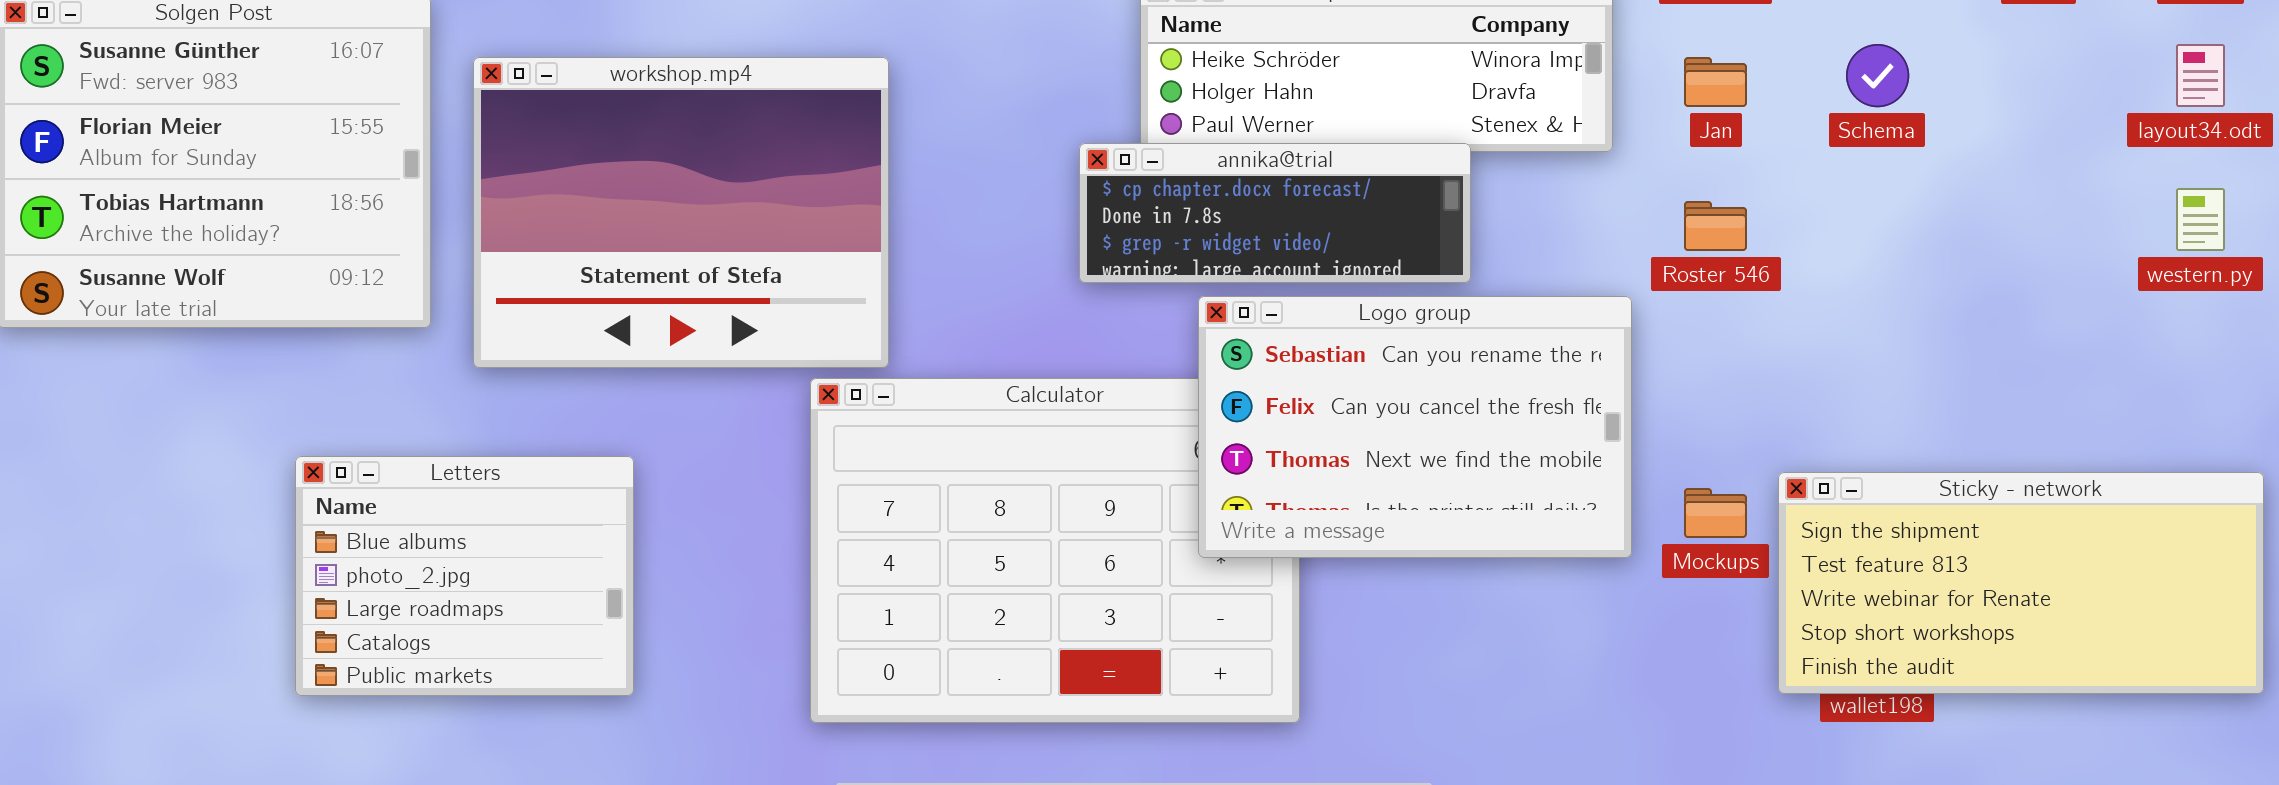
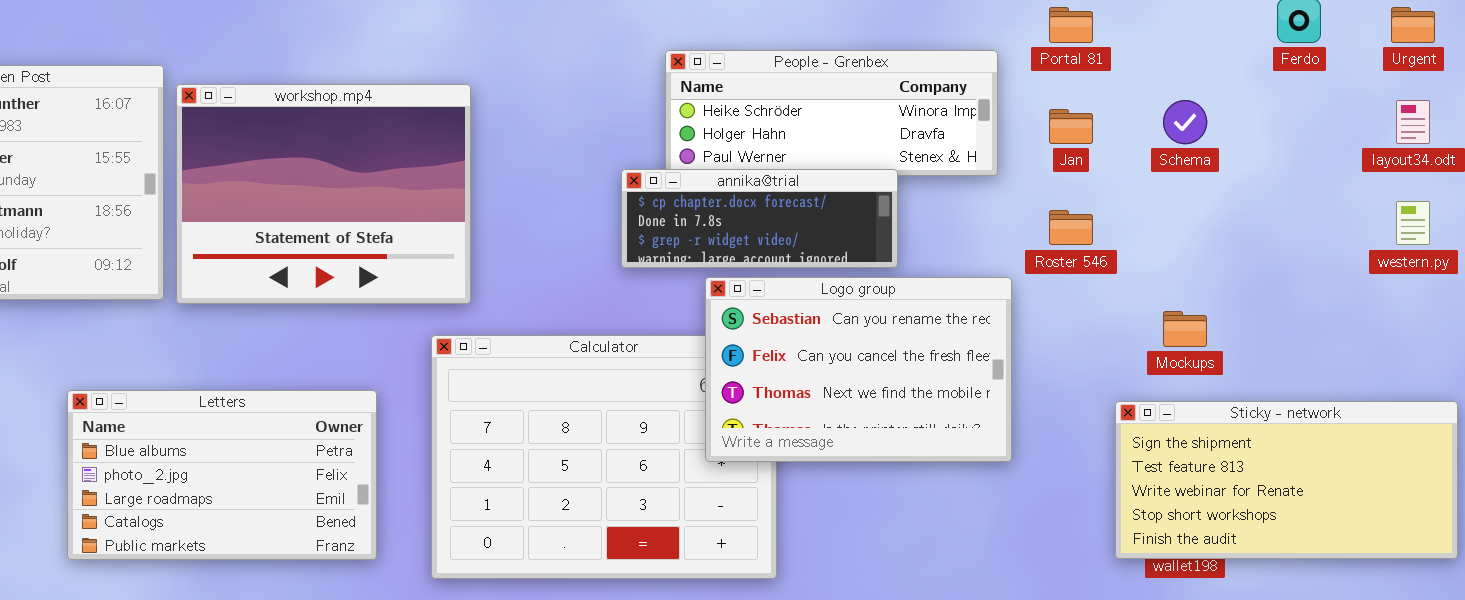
workshop.mp4: [473,57,889,368] -> [176,84,471,304], moved
Letters: [295,456,634,696] -> [67,390,377,560], resized
Mockups: [1684,488,1747,538] -> [1163,311,1207,347], moved

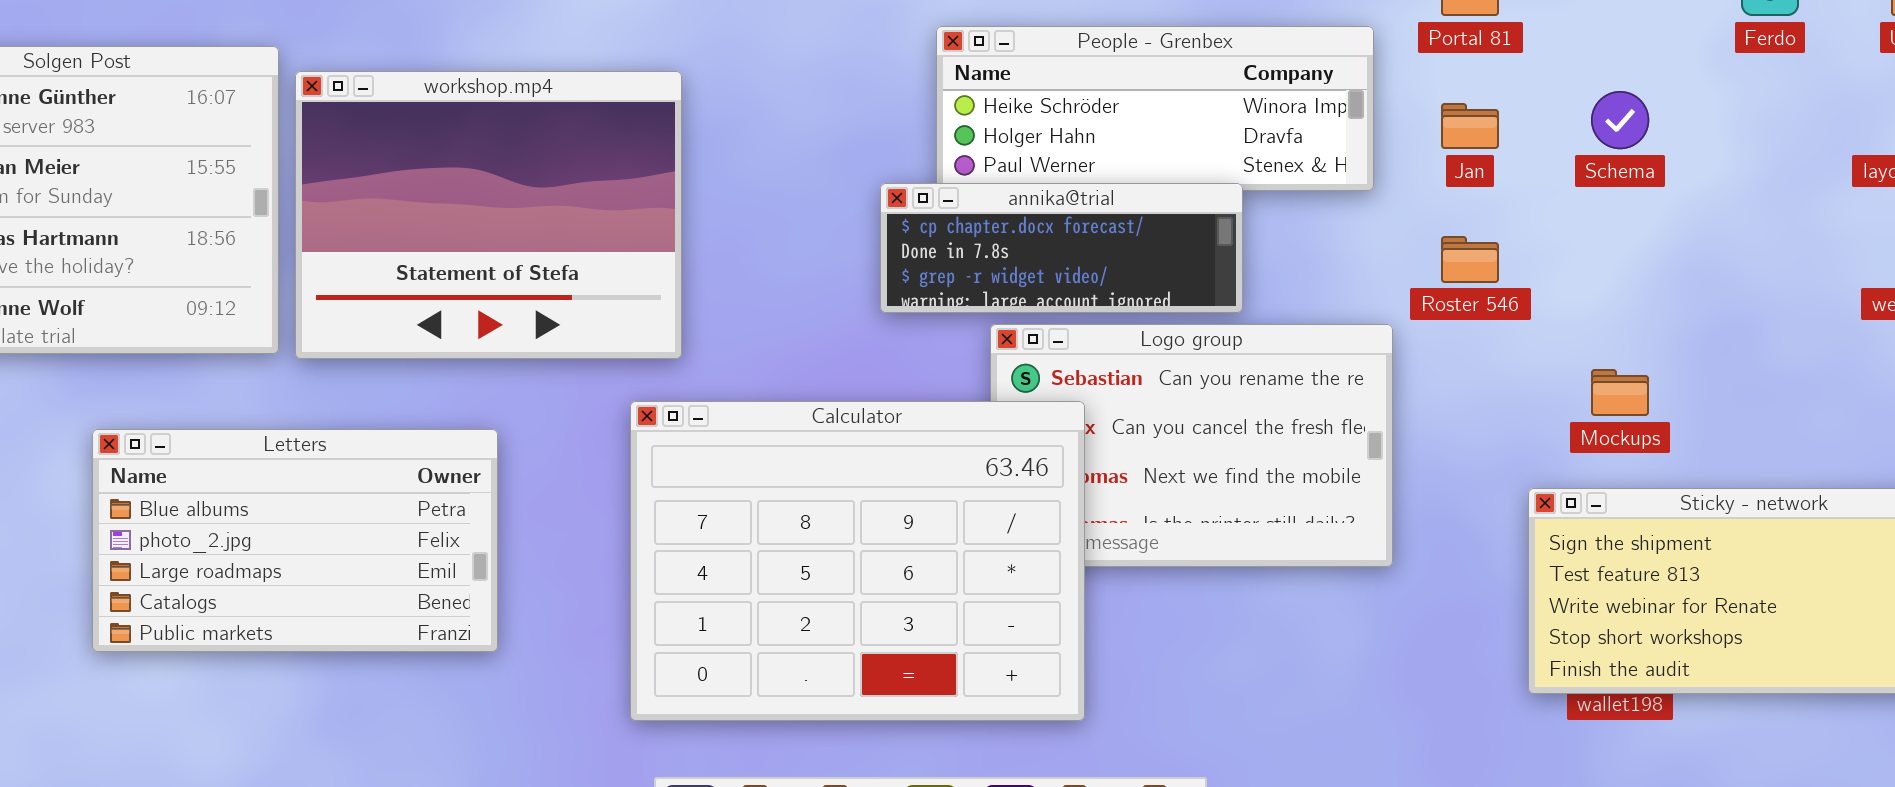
Calculator: [431,335,777,579] -> [630,401,1085,721], raised
Letters: [67,390,377,560] -> [92,429,498,652], moved

